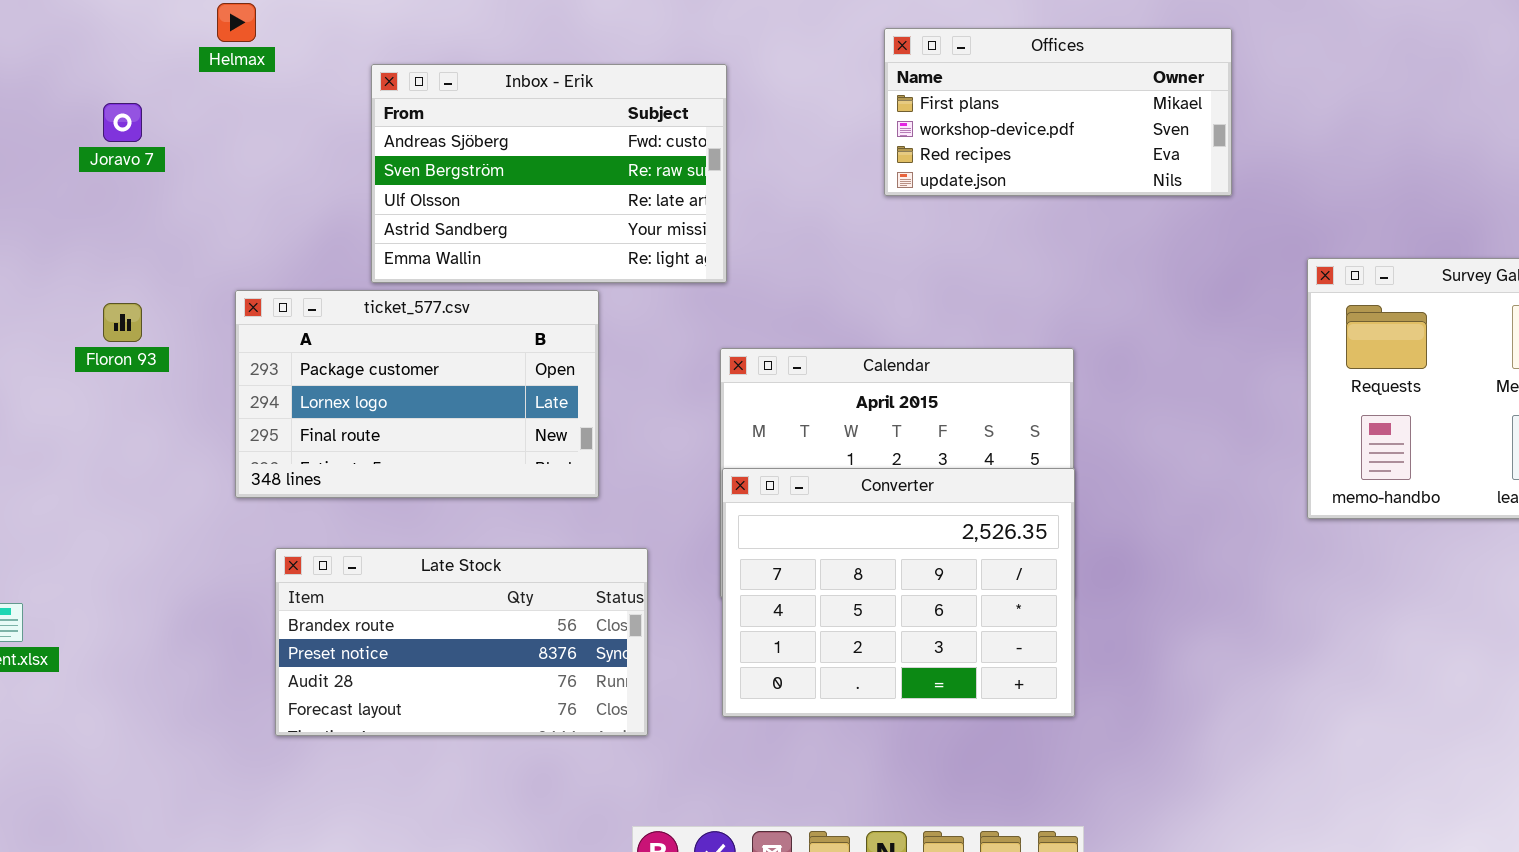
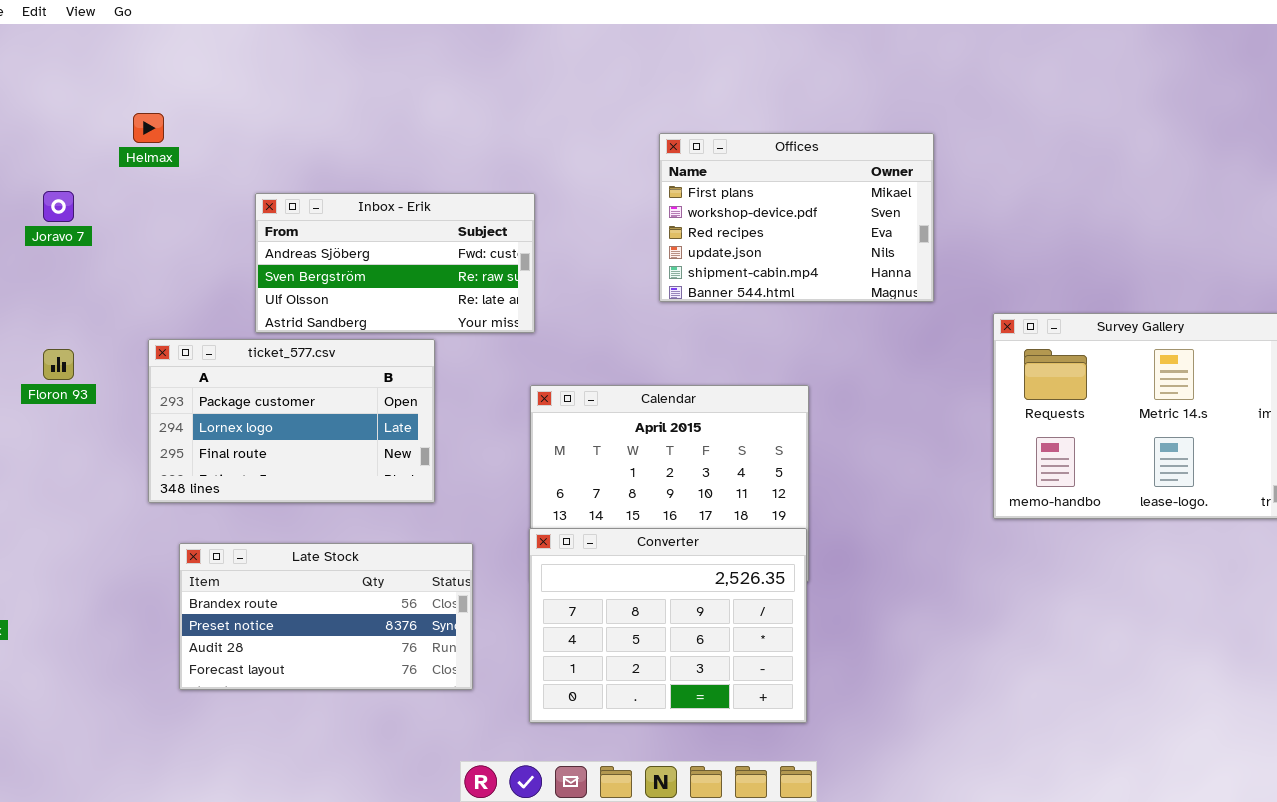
Offices: [884,28,1232,196] -> [659,133,934,302], resized
Inbox - Erik: [371,64,727,283] -> [255,193,535,333], resized
Converter: [722,468,1075,717] -> [529,528,807,723], moved

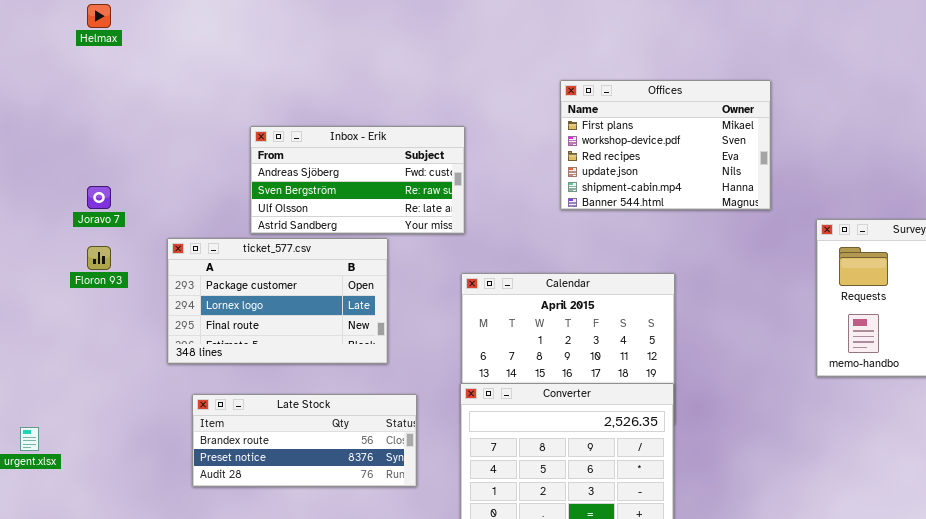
Helmax: [133,113,164,143] -> [87,4,111,28], moved
Joravo 7: [43,191,74,222] -> [87,186,111,209], moved
Late Stock: [179,543,473,690] -> [192,394,417,487], resized

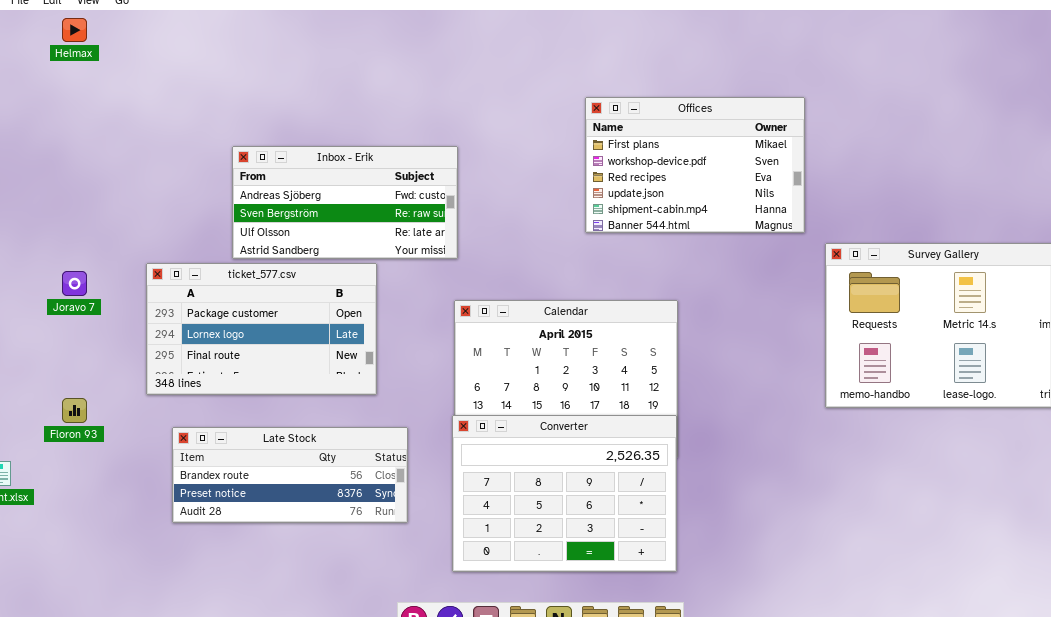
Offices: [560,80,771,210] -> [585,97,805,233], moved
Joravo 7: [87,186,111,209] -> [62,271,87,296], moved
Floron 93: [87,246,111,270] -> [62,398,87,423], moved

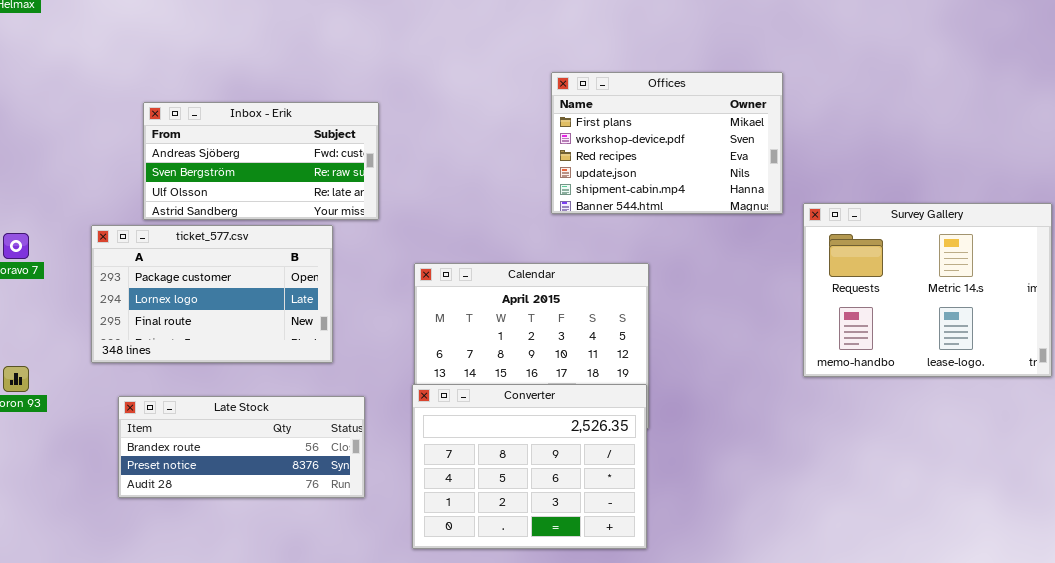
Offices: [585,97,805,233] -> [551,72,783,214], moved
Inbox - Erik: [232,146,458,259] -> [143,102,379,220], moved

